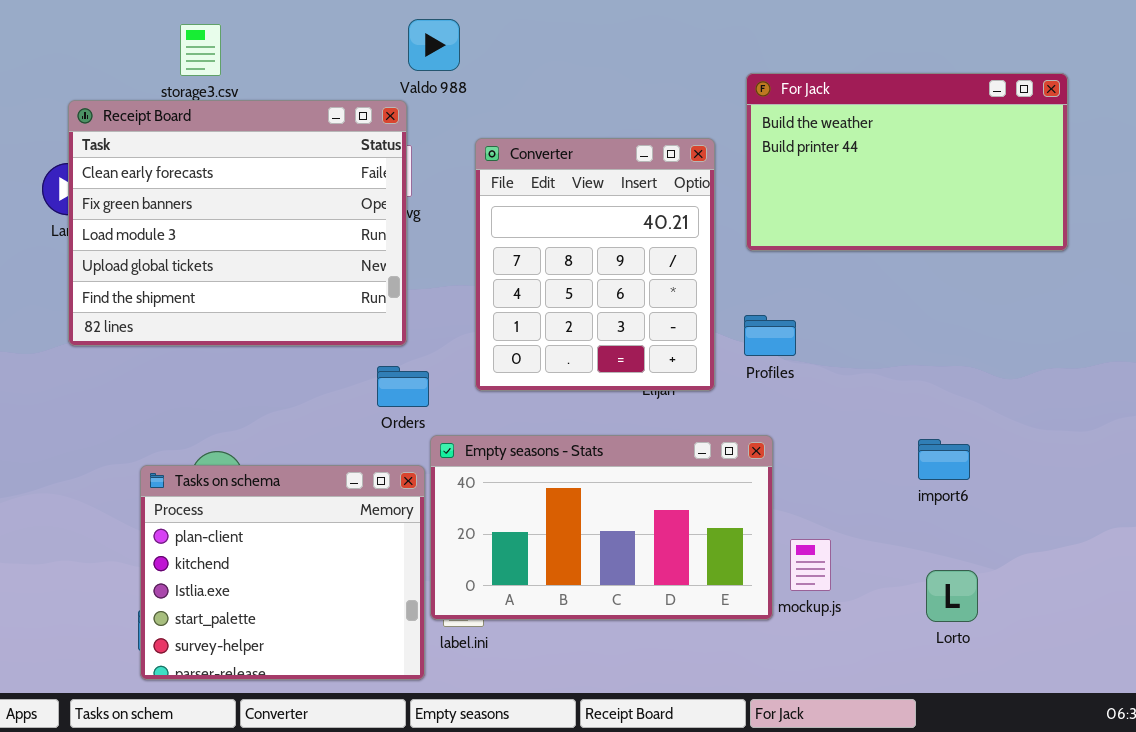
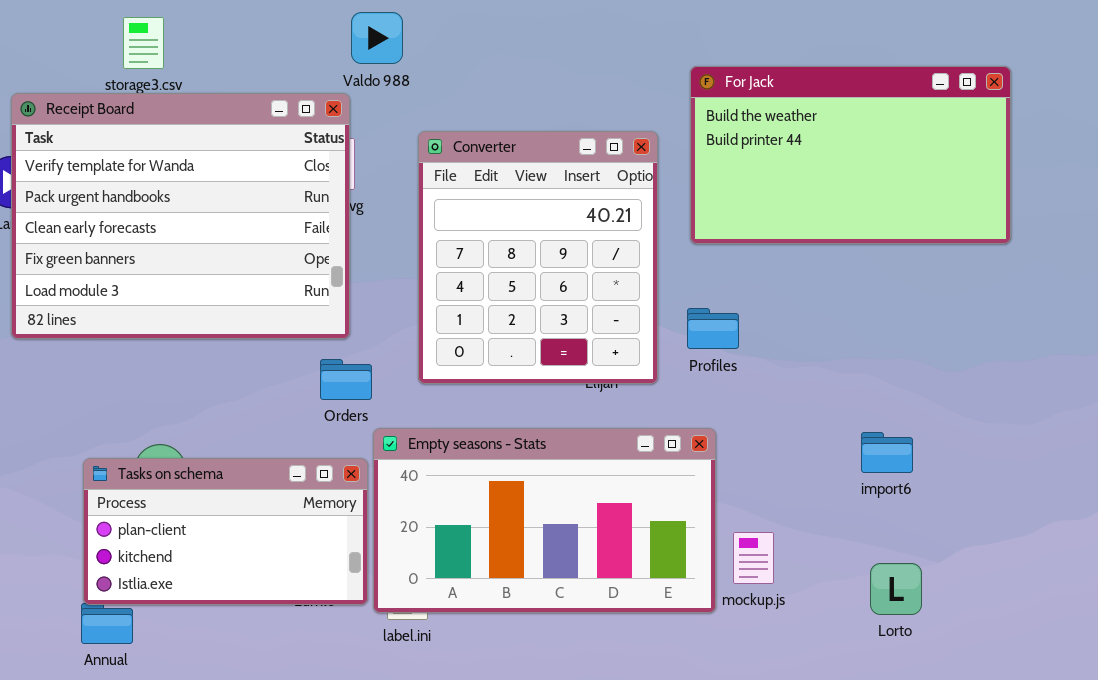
Receipt Board: [68,100,407,346] -> [11,93,350,339], scrolled up 2 rows
Tasks on schema: [140,465,425,680] -> [83,458,368,605], resized

